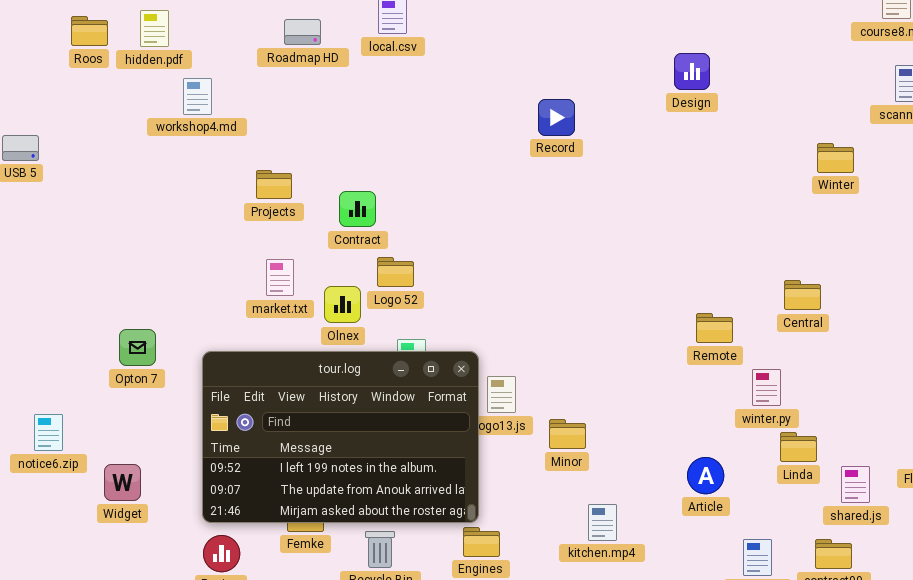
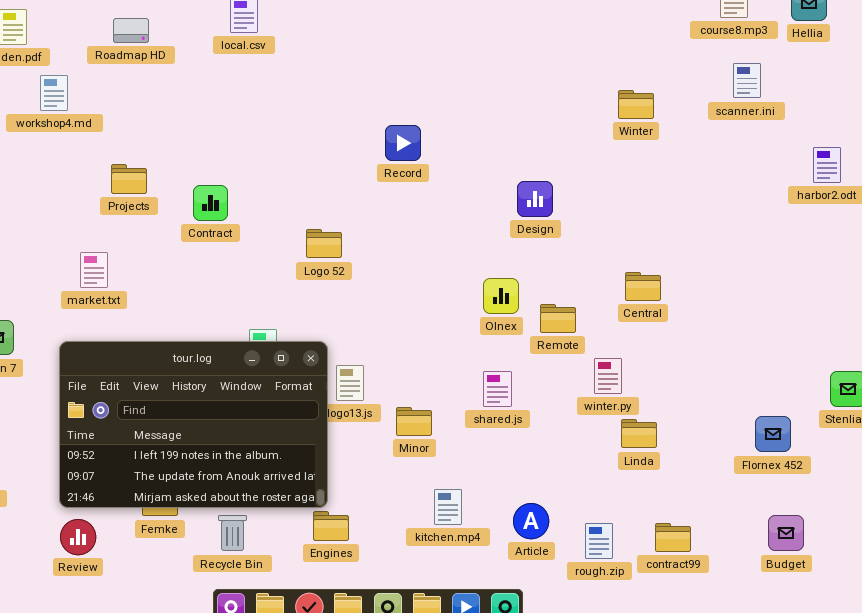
Roadmap HD: [284,19,321,45] -> [113,18,149,43], moved
Design: [674,53,710,90] -> [517,181,553,217], moved
Record: [538,99,575,136] -> [385,125,421,161], moved
Winter: [817,143,854,173] -> [618,90,654,119], moved
Logo 52: [377,257,414,287] -> [306,229,342,258], moved
market.txt: [266,259,294,296] -> [80,252,108,288], moved
Olnex: [324,286,361,323] -> [483,278,519,314], moved
Article: [687,457,724,494] -> [513,503,549,539], moved
shared.js: [841,466,870,503] -> [483,371,512,407], moved

